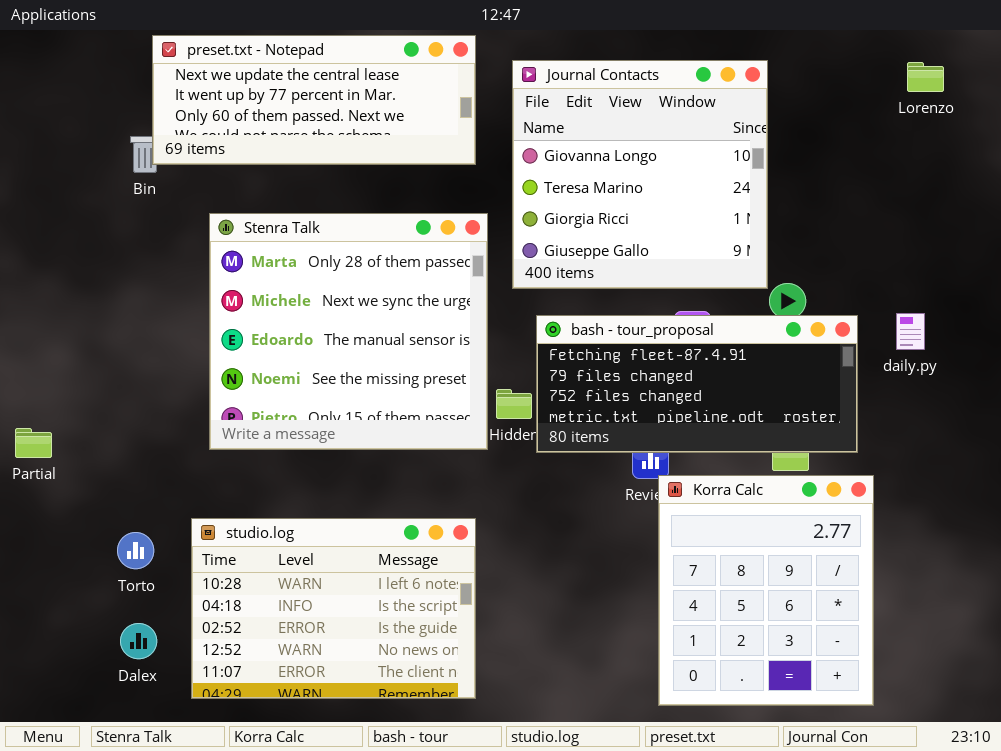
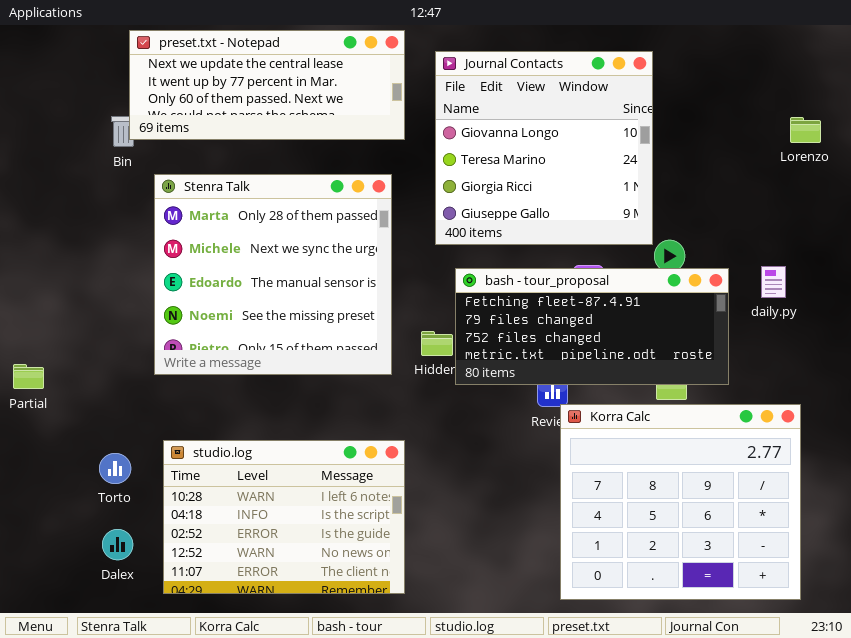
Lorenzo: [907,62,944,92] -> [790,117,821,143], moved
Stenra Talk: [209,213,488,450] -> [154,174,392,375], moved
Korra Calc: [658,475,874,706] -> [560,404,801,600], resized

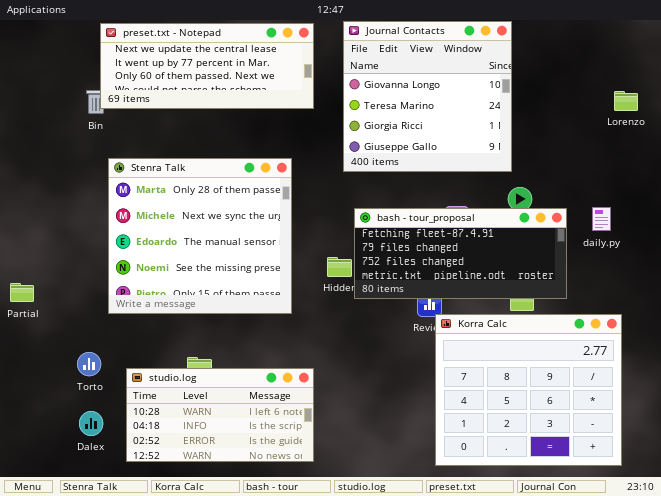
Journal Contacts: [435,51,653,245] -> [343,21,512,172], moved
Stenra Talk: [154,174,392,375] -> [108,158,292,314], moved
studio.log: [163,440,405,594] -> [126,368,314,462], resized

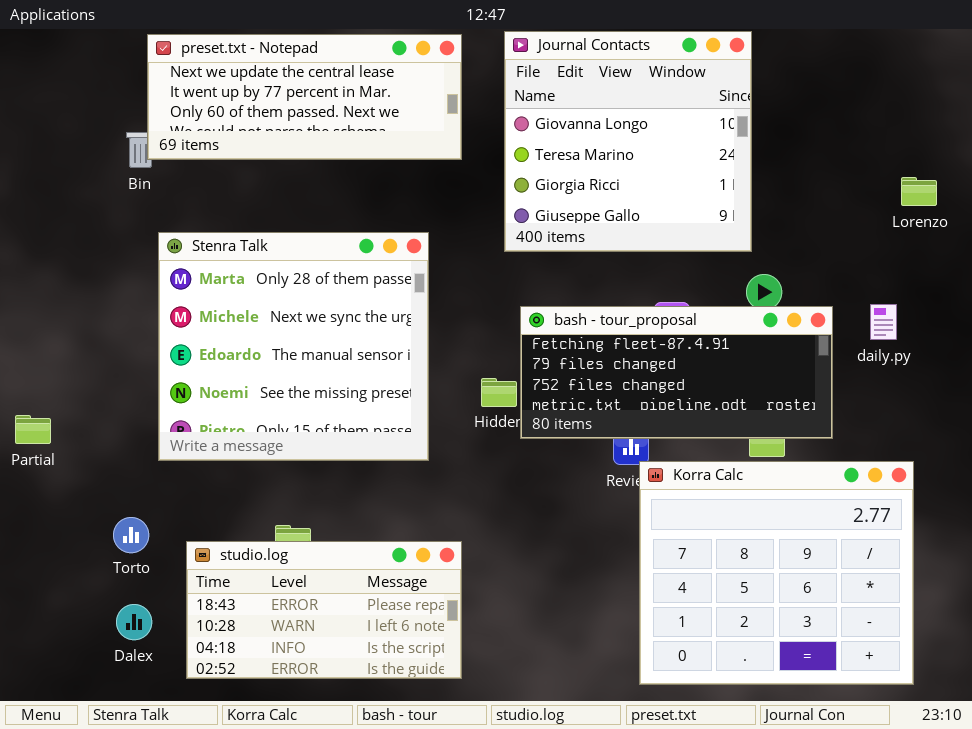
Lorenzo: [614,91,638,111] -> [901,177,937,206], moved
studio.log: [126,368,314,462] -> [186,541,462,679], scrolled up 1 row

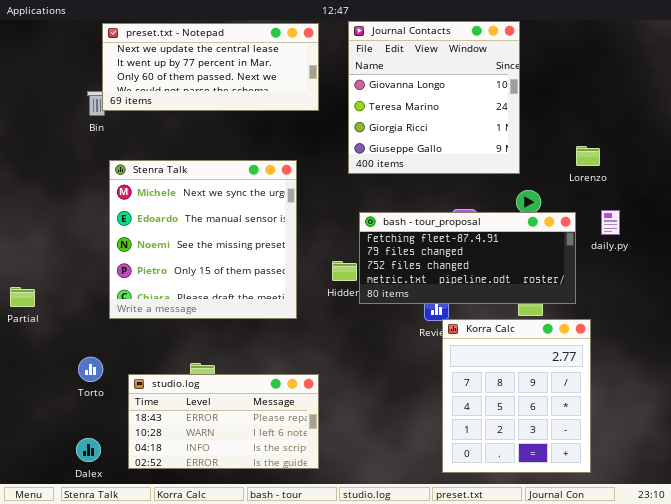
Lorenzo: [901,177,937,206] -> [576,146,600,166], moved
Stenra Talk: [158,232,429,461] -> [109,160,297,319], scrolled down 1 row
Korra Calc: [639,461,914,685] -> [442,319,591,473], resized
Dalex: [116,604,152,640] -> [76,438,101,462], moved

